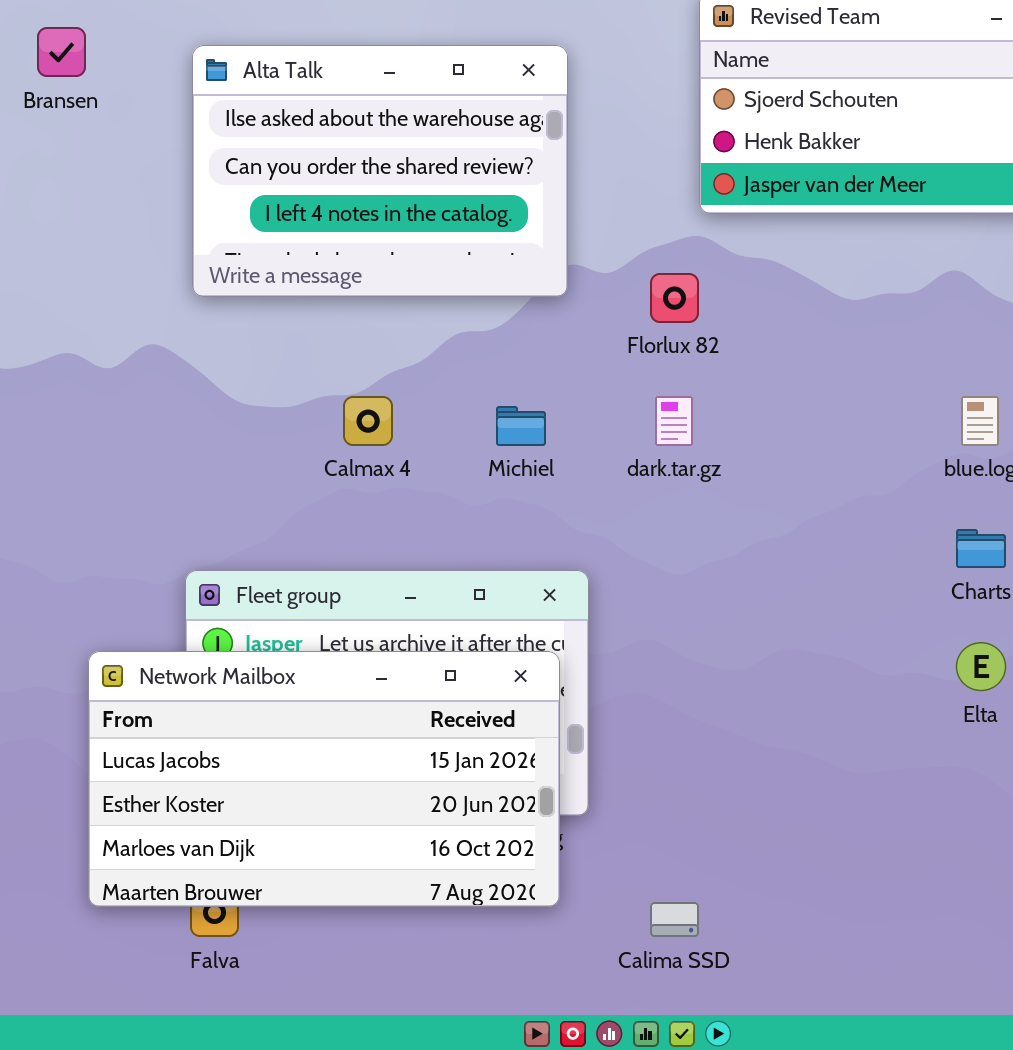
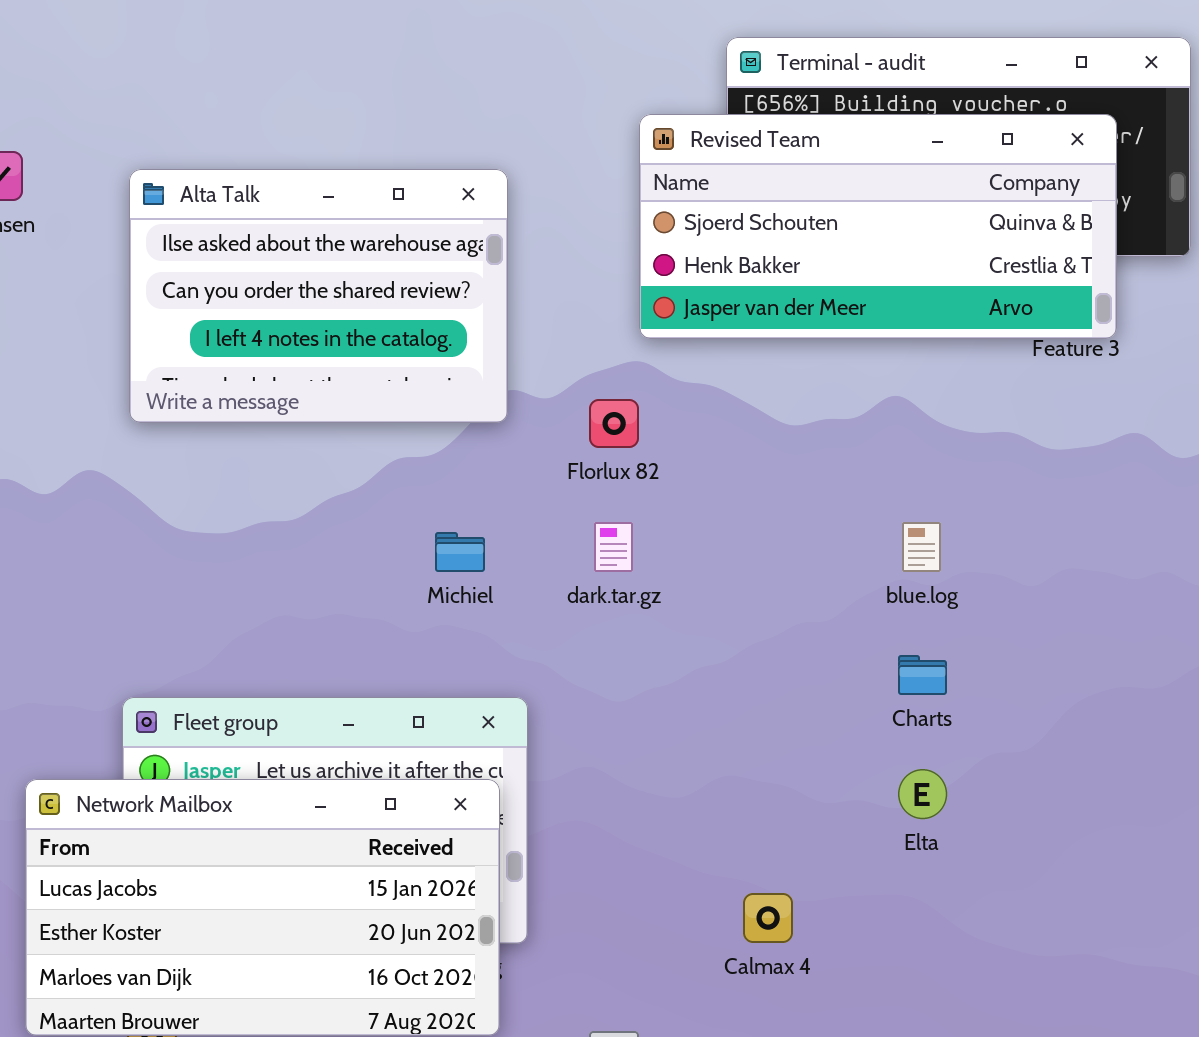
Calmax 4: [343,396,393,446] -> [743,893,793,943], moved

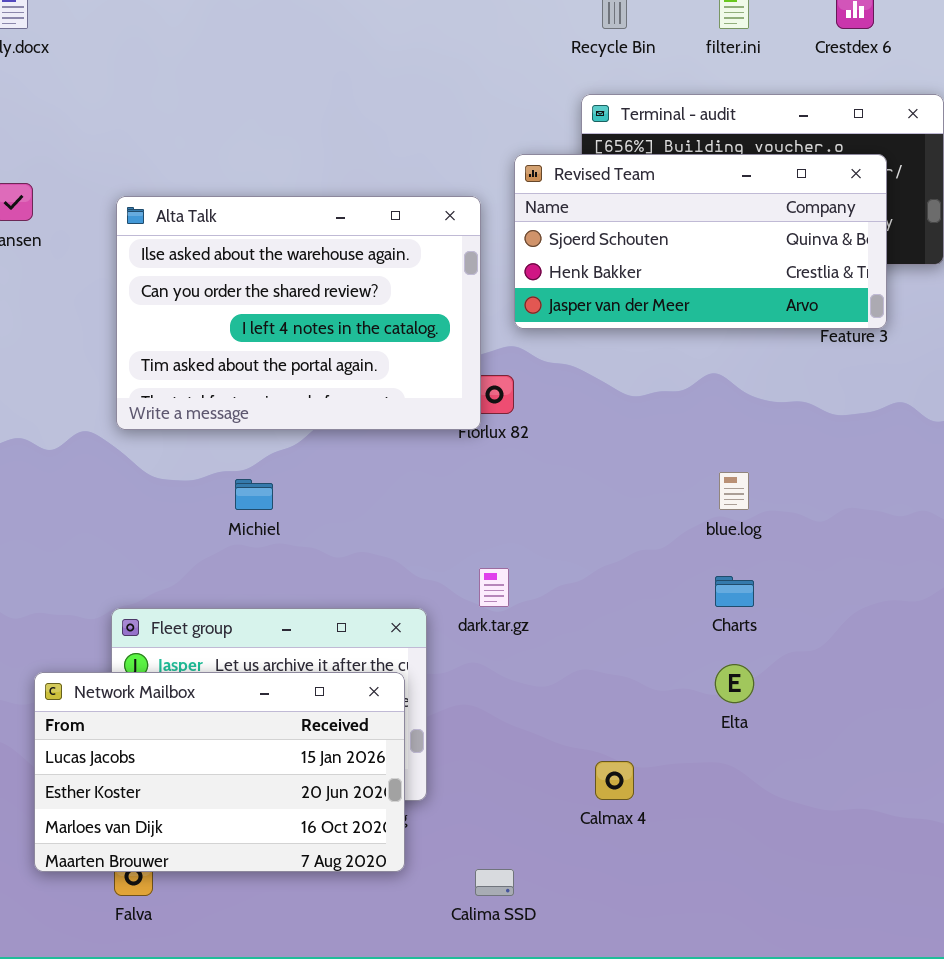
Alta Talk: [129,169,508,423] -> [116,196,481,430], resized
dark.tar.gz: [594,522,633,572] -> [479,568,509,607], moved
Michiel: [435,532,485,572] -> [235,479,273,510], moved

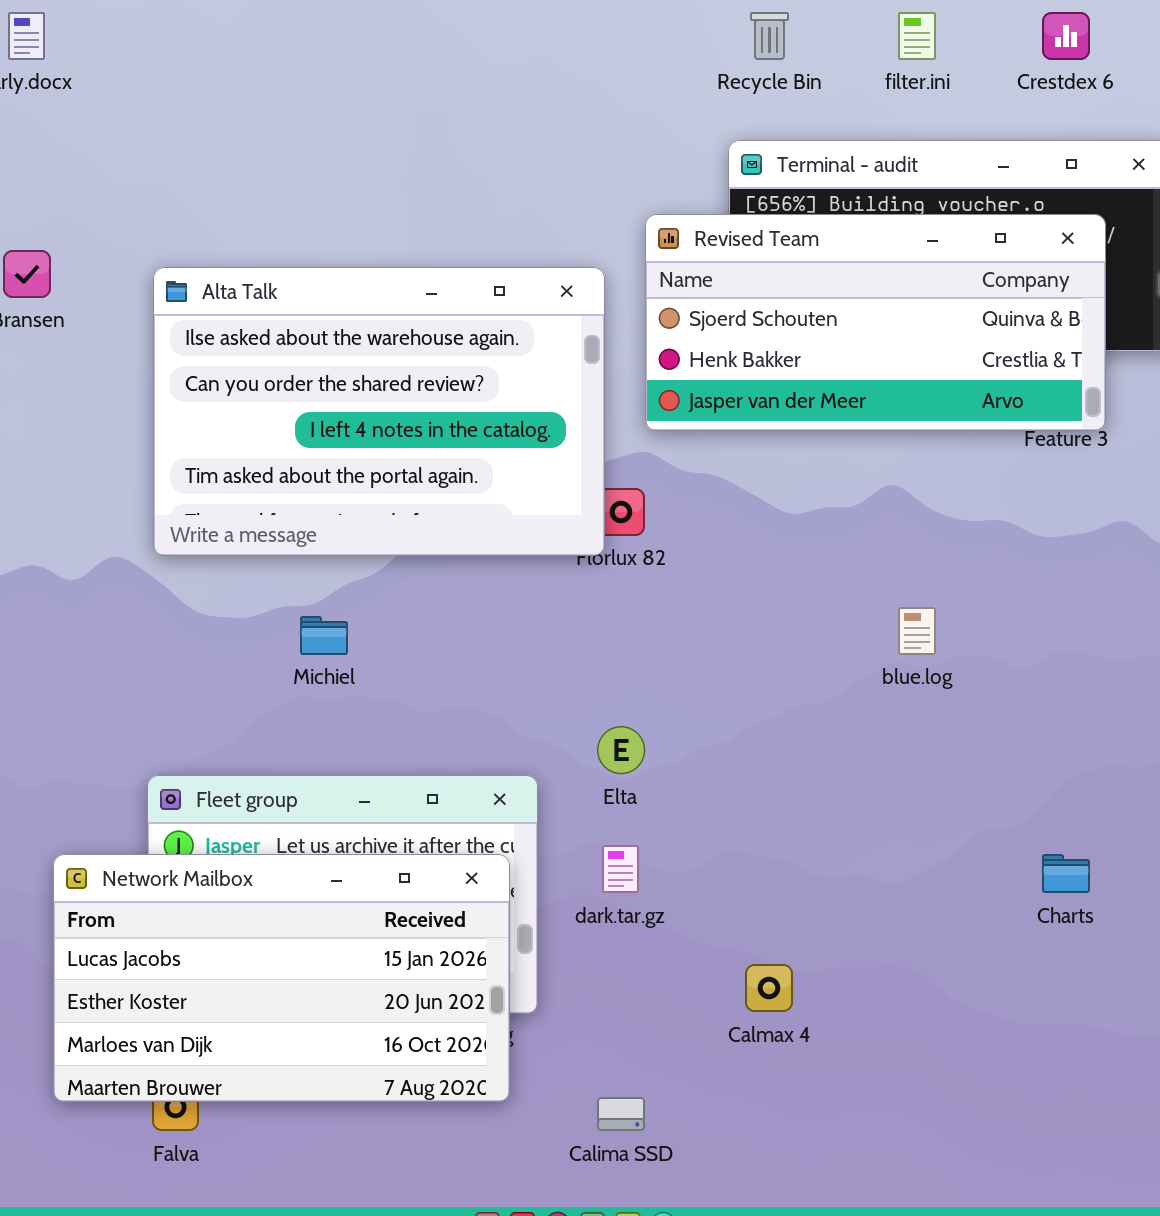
dark.tar.gz: [479,568,509,607] -> [602,845,639,893], moved
Charts: [715,576,754,607] -> [1042,854,1090,893], moved
Elta: [715,664,754,703] -> [597,726,645,774], moved

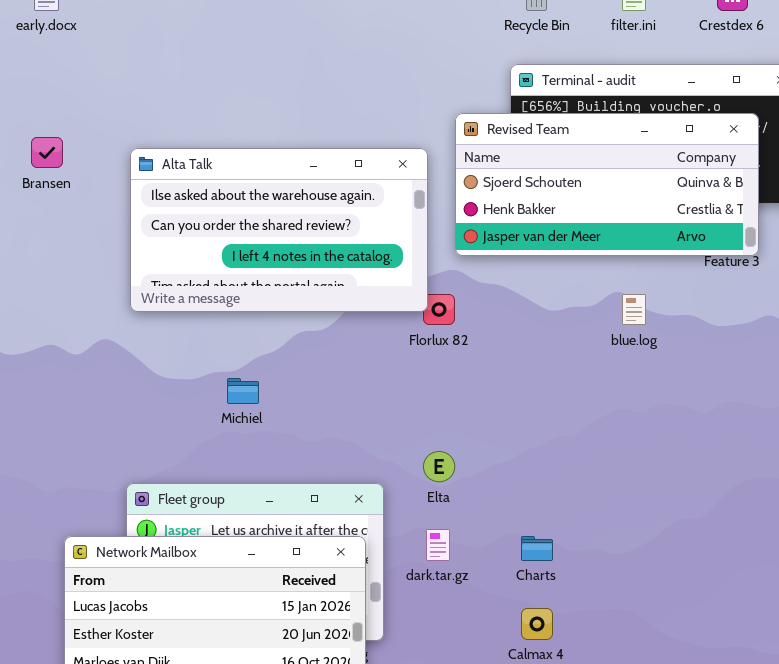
Alta Talk: [153,267,605,556] -> [130,148,428,312], resized
blue.log: [898,607,936,655] -> [622,294,646,325], moved
Charts: [1042,854,1090,893] -> [521,536,553,561], moved

